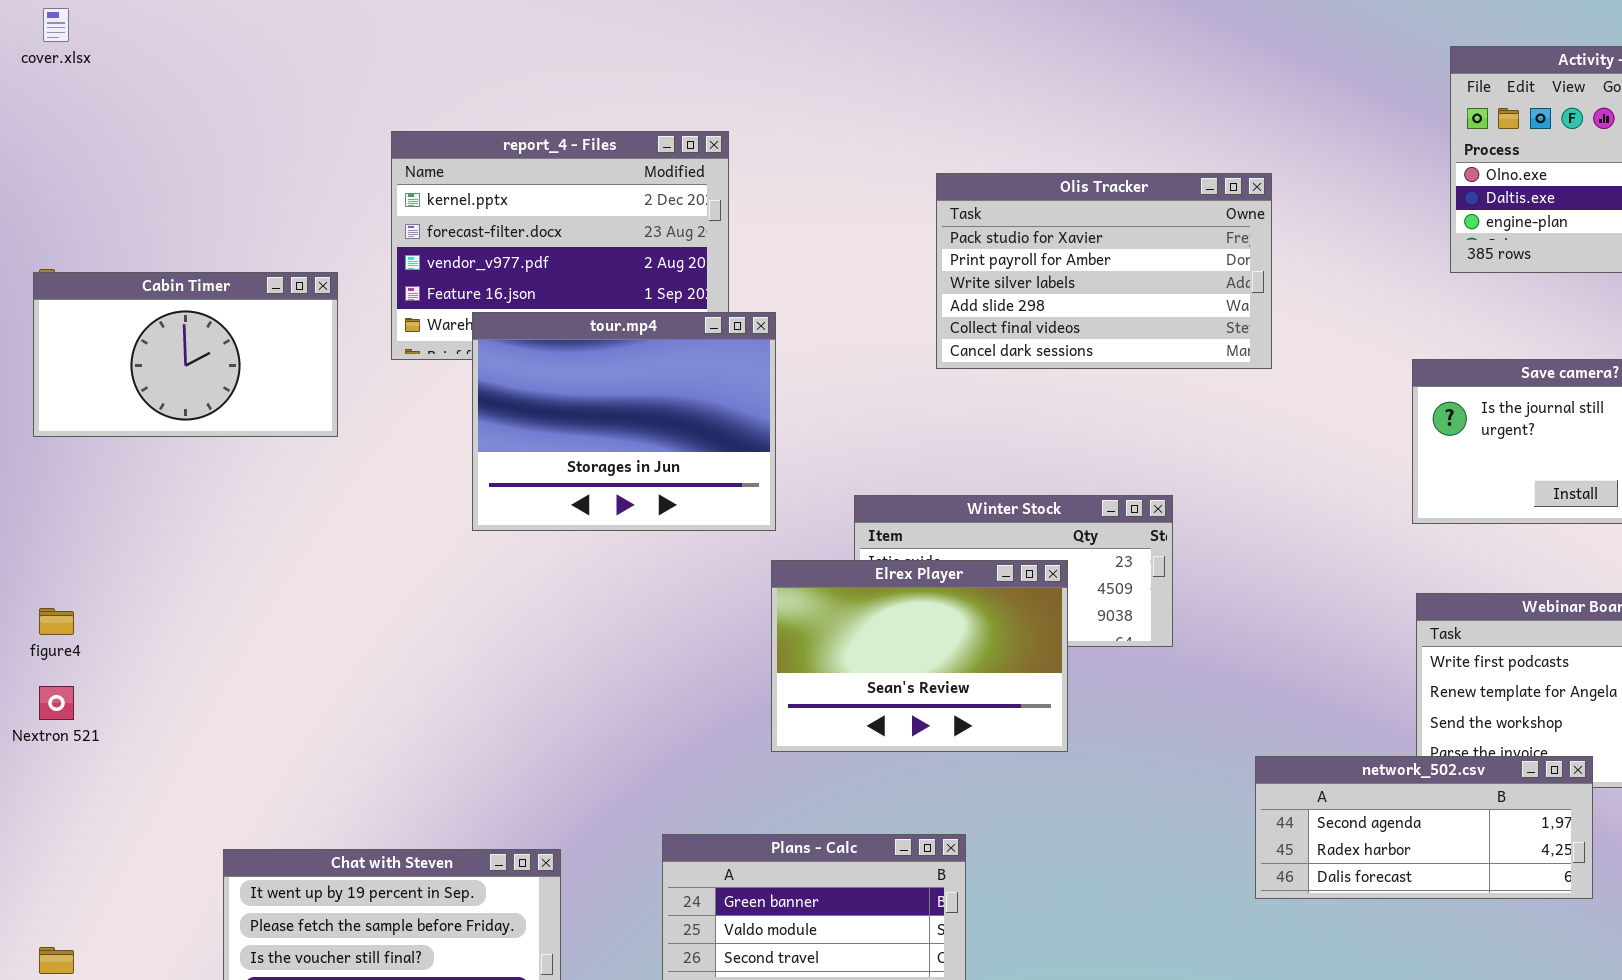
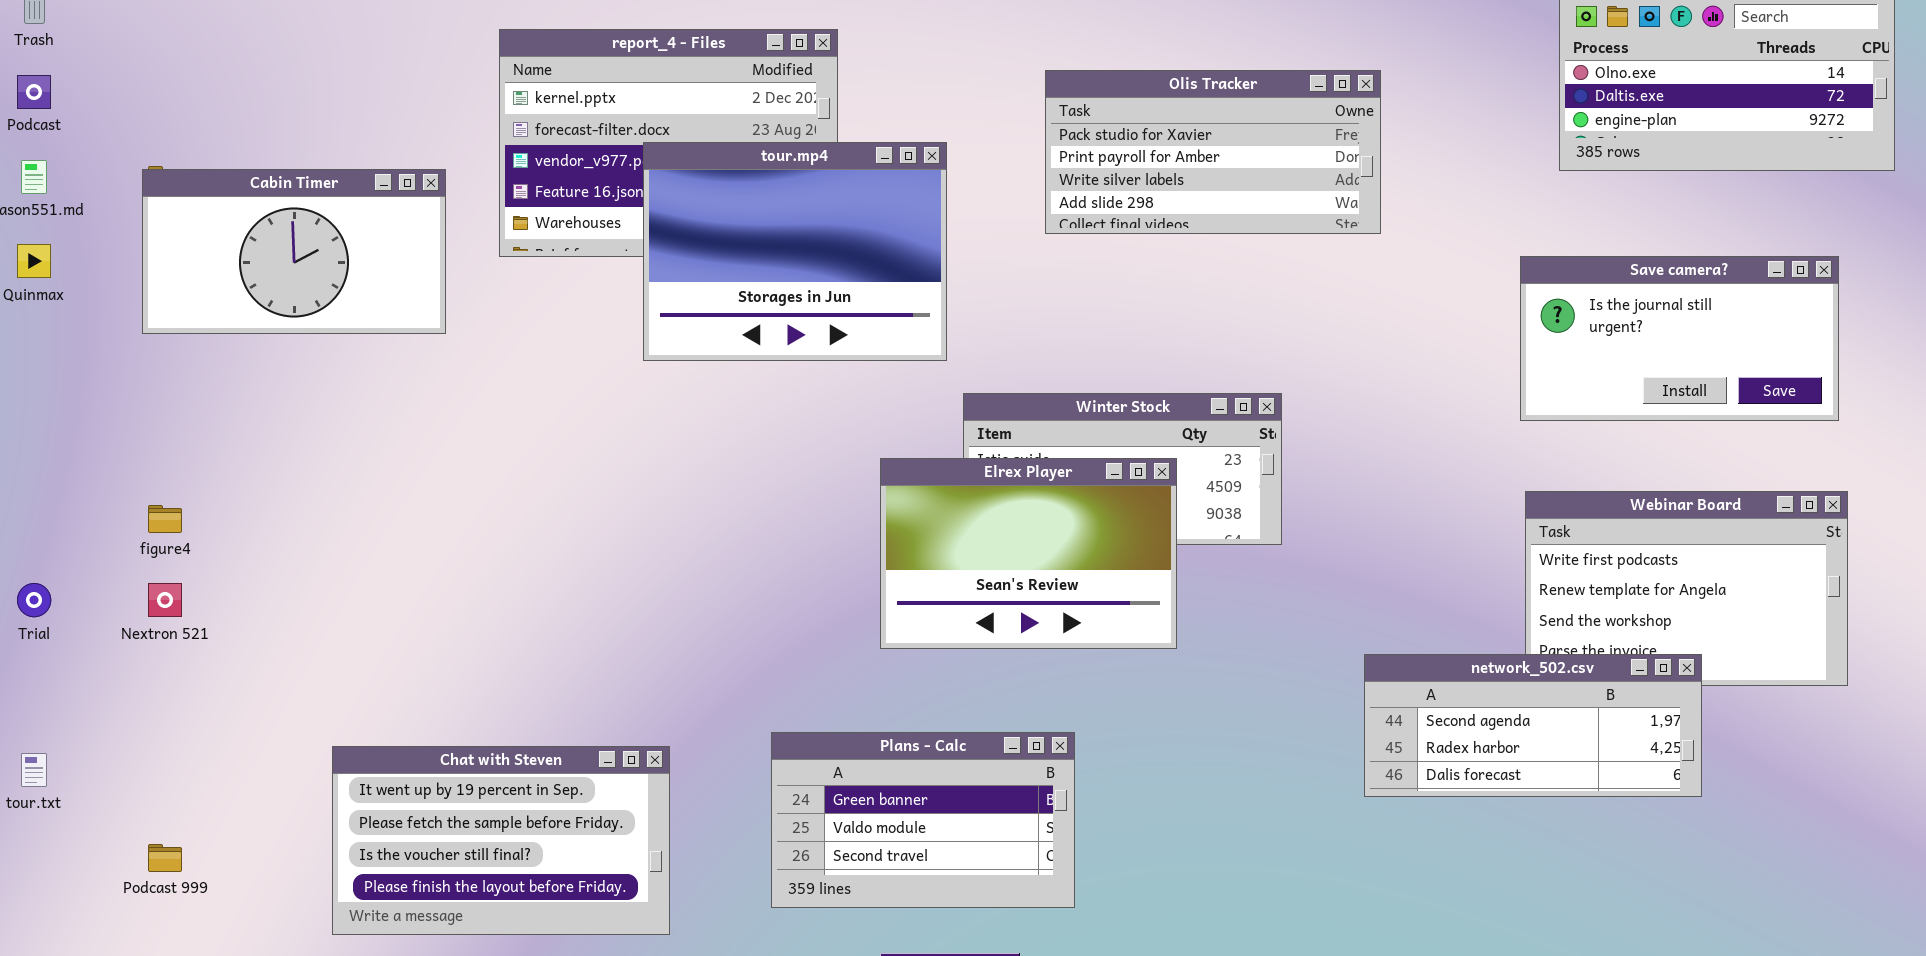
Olis Tracker: [936,173,1272,369] -> [1045,70,1381,234], resized
tour.mp4: [472,312,776,531] -> [643,142,947,361], moved

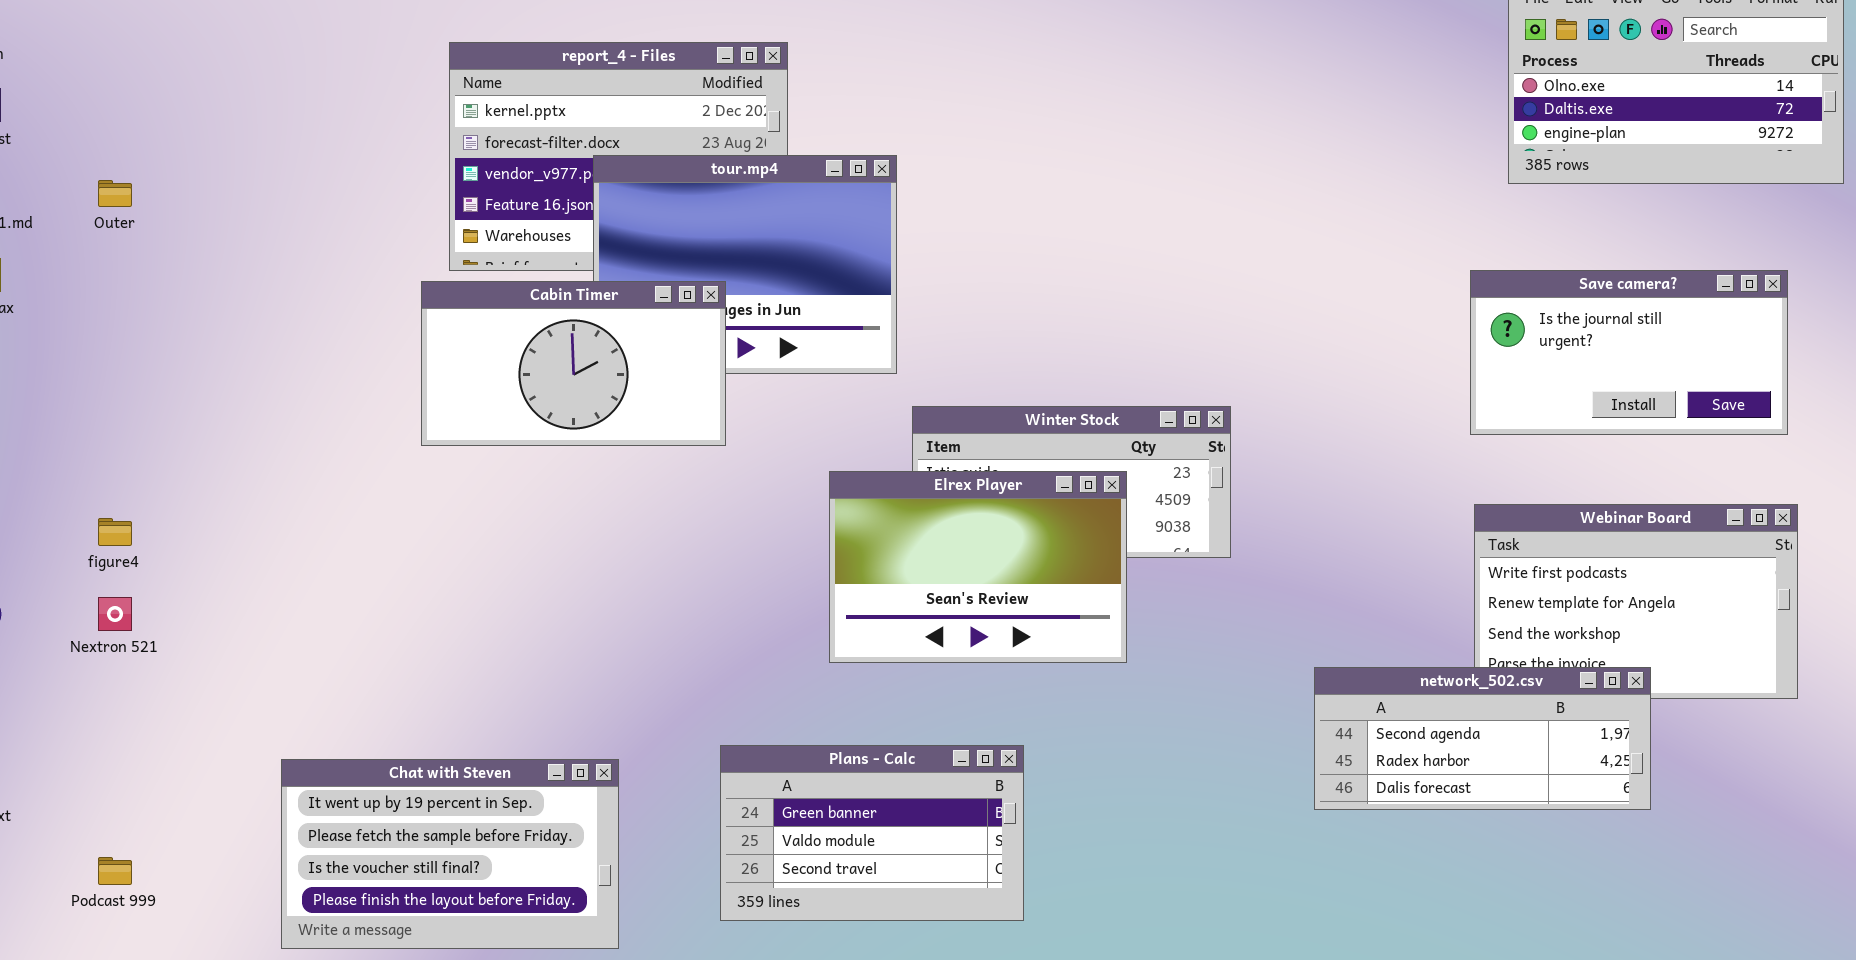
Olis Tracker: [1045,70,1381,234] -> none, closed
Cabin Timer: [142,169,446,334] -> [421,281,726,446], moved

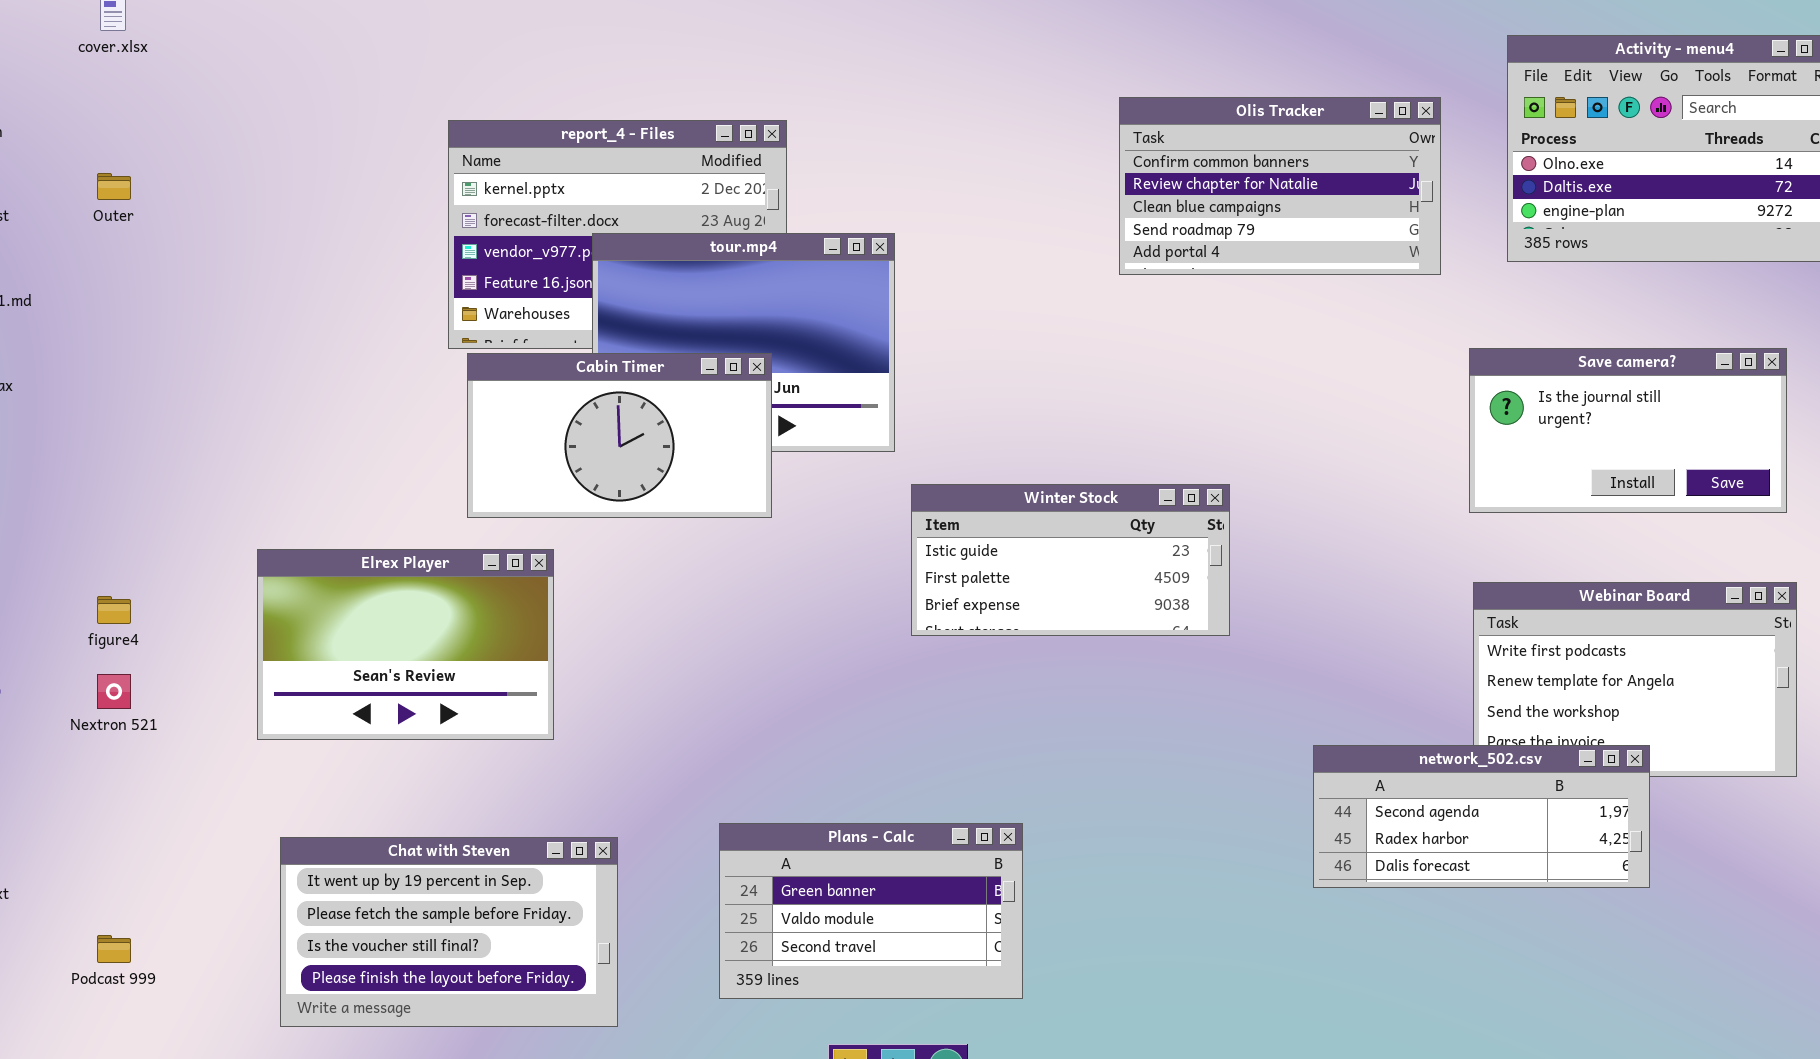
Olis Tracker: none -> [1119,97,1441,275], opened
Outer: [98,180,132,207] -> [97,173,131,200], moved
Cabin Timer: [421,281,726,446] -> [467,353,772,518], moved
Elrex Player: [829,471,1127,663] -> [257,549,554,740], moved

